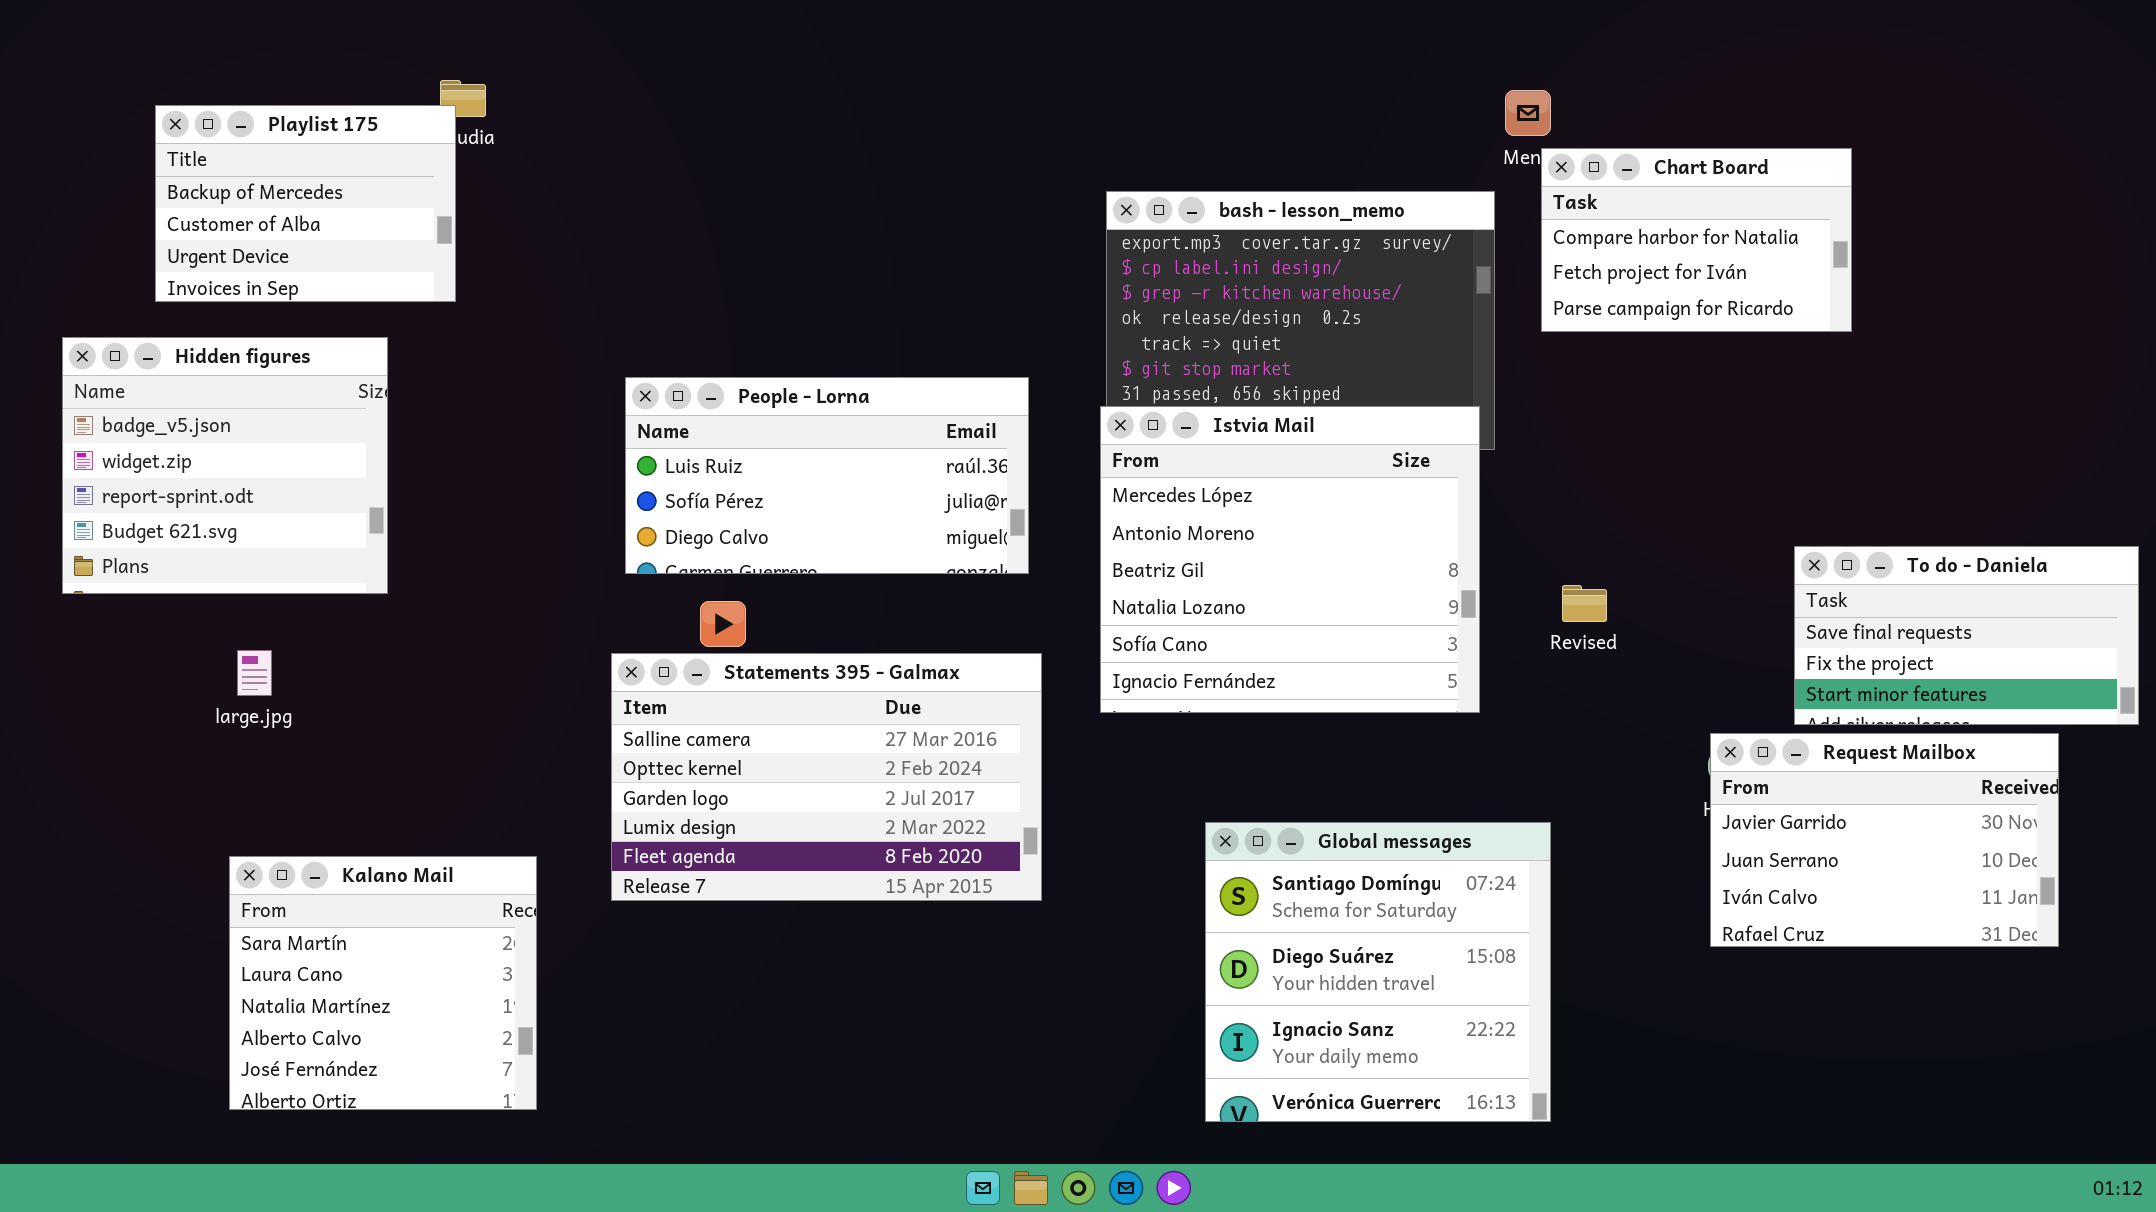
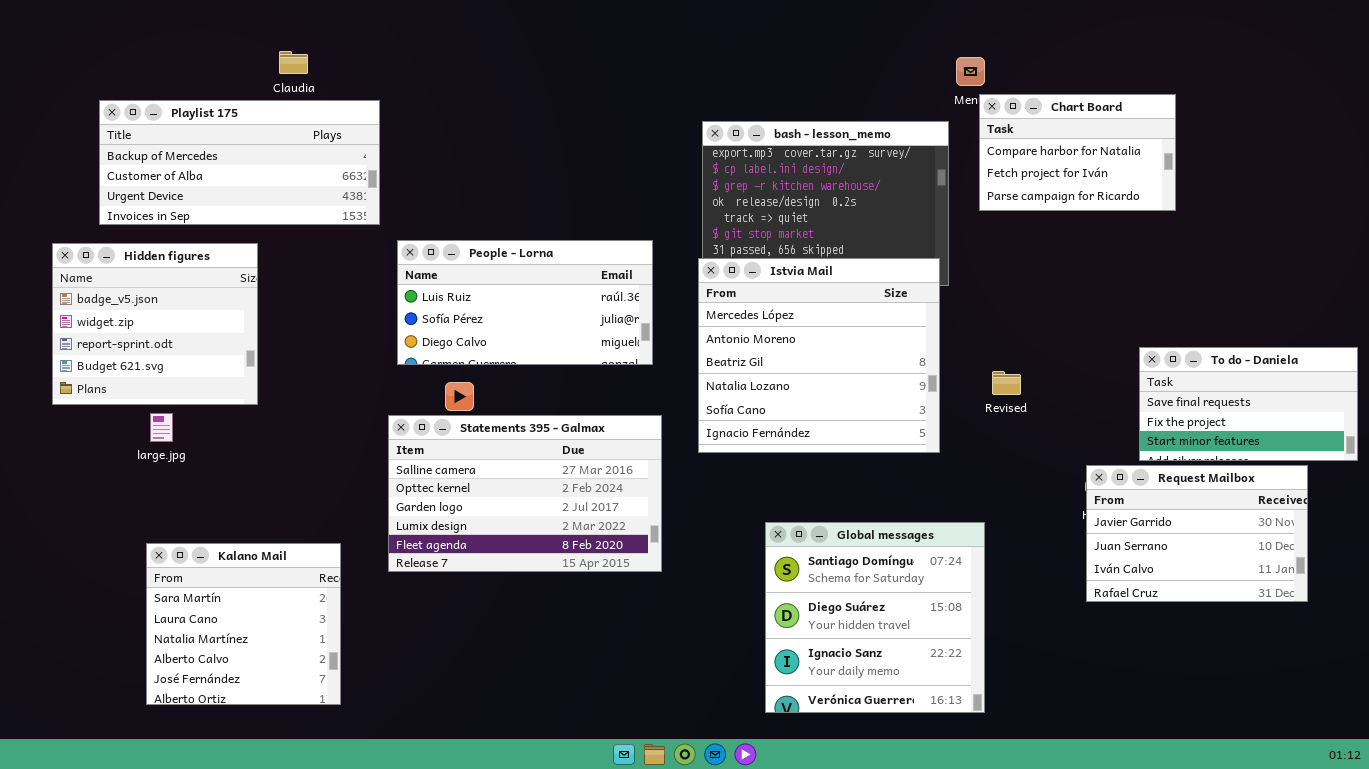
Playlist 175: [155,105,456,302] -> [99,100,380,225], moved, resized
Hidden figures: [62,337,388,594] -> [52,243,258,405], moved

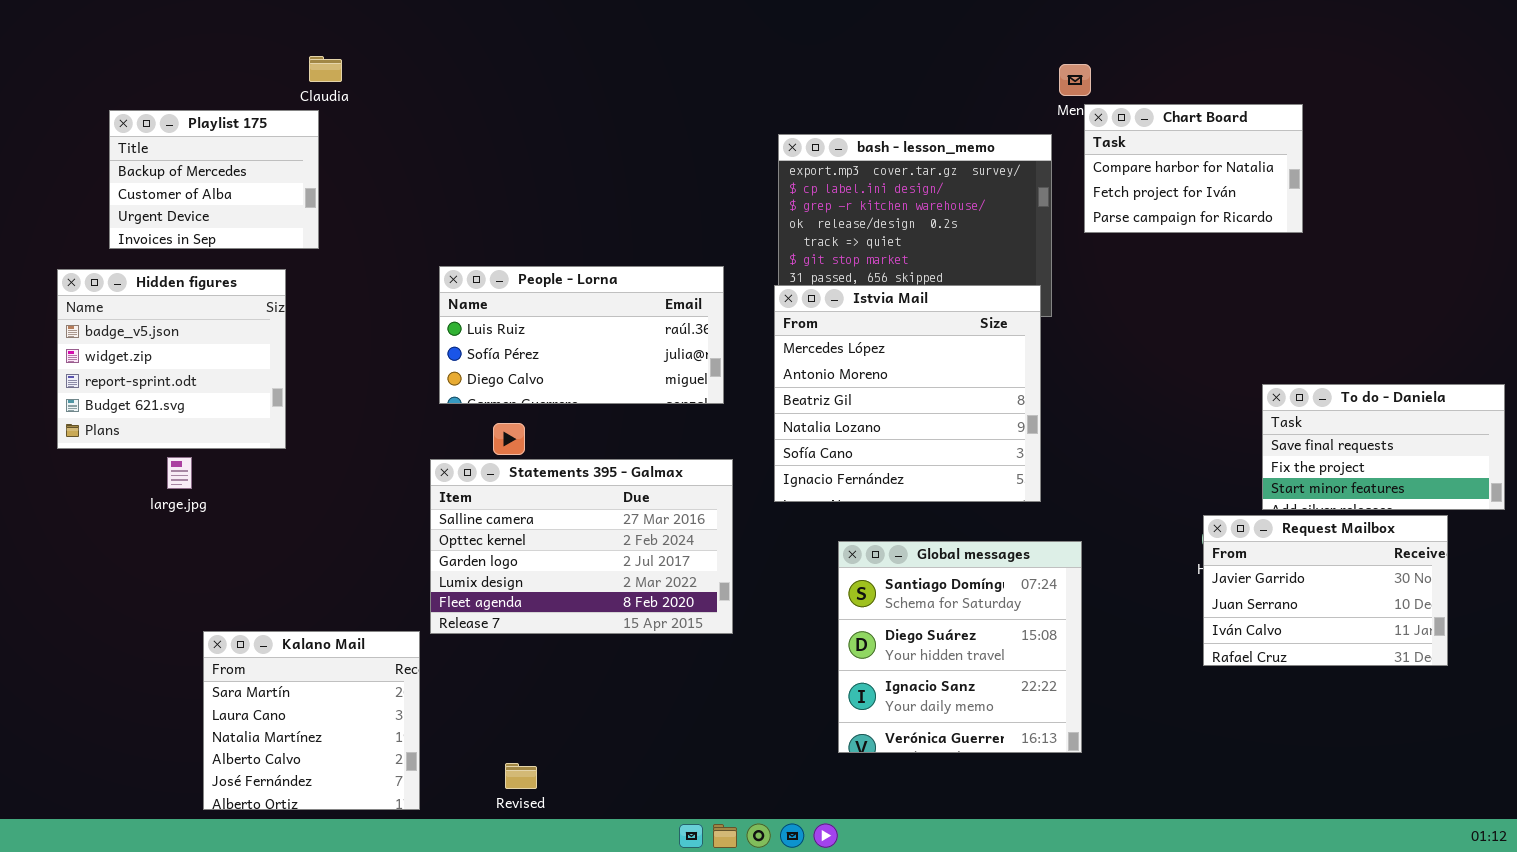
Playlist 175: [99,100,380,225] -> [109,110,319,249], resized
Revised: [992,371,1021,395] -> [505,763,537,789], moved
Global messages: [765,522,985,713] -> [838,541,1082,753], moved
Kalano Mail: [146,543,341,705] -> [203,631,420,810], moved

